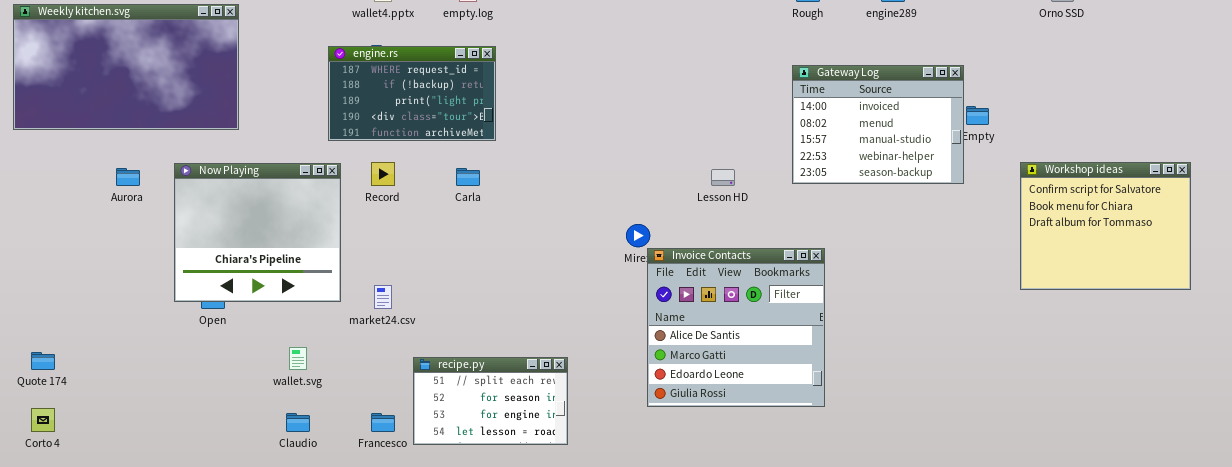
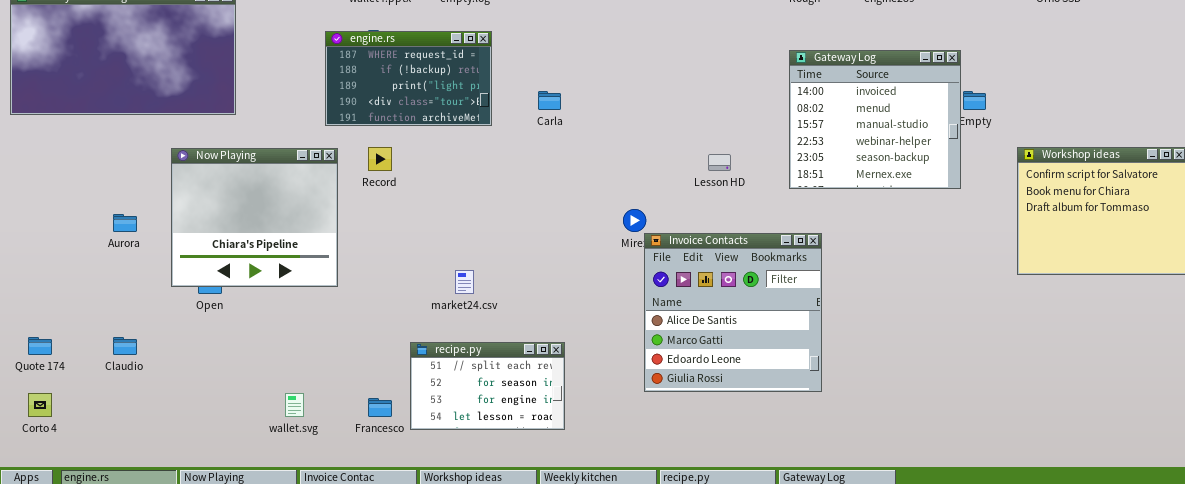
Gateway Log: [792,65,964,184] -> [789,50,961,189], resized
Aurora: [116,168,140,186] -> [113,214,137,232], moved
Carla: [456,168,480,186] -> [538,91,561,110], moved
market24.csv: [374,285,392,309] -> [455,270,474,294], moved
wallet.svg: [289,347,307,370] -> [285,393,304,417], moved
Claudio: [286,413,310,432] -> [113,337,137,355], moved

